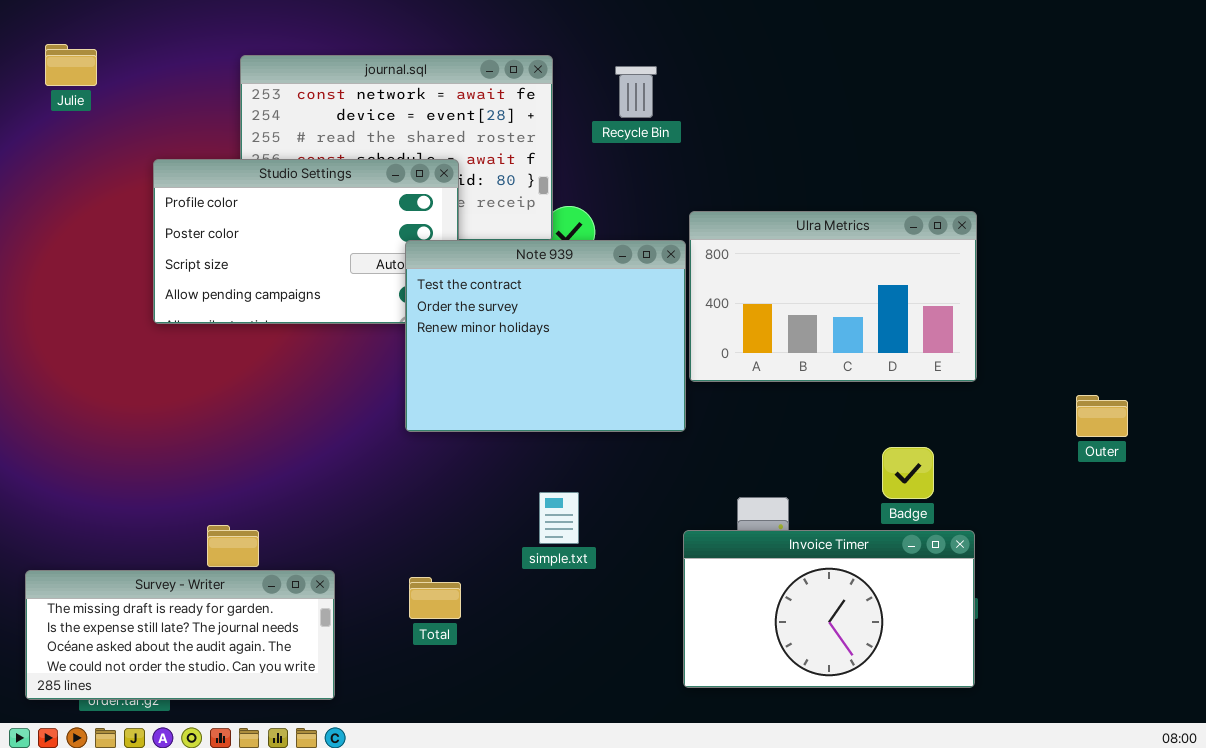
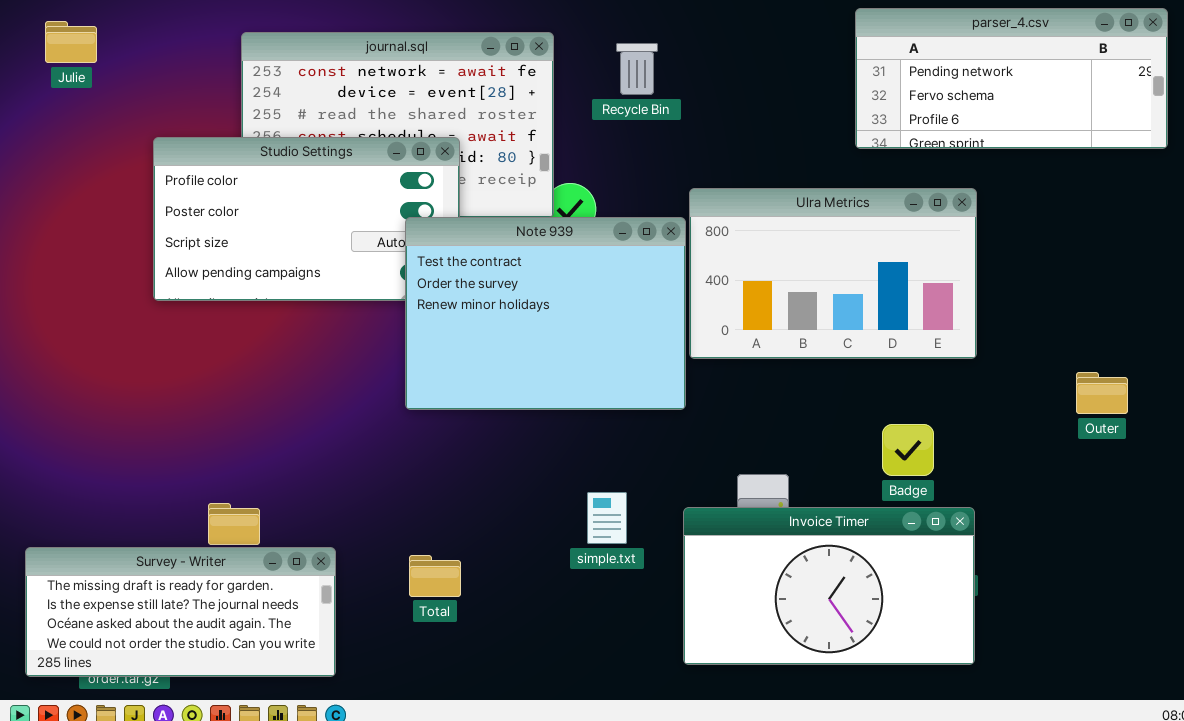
parser_4.csv: none -> [855,8,1168,149], opened
simple.txt: [539,492,579,544] -> [587,492,627,544], moved

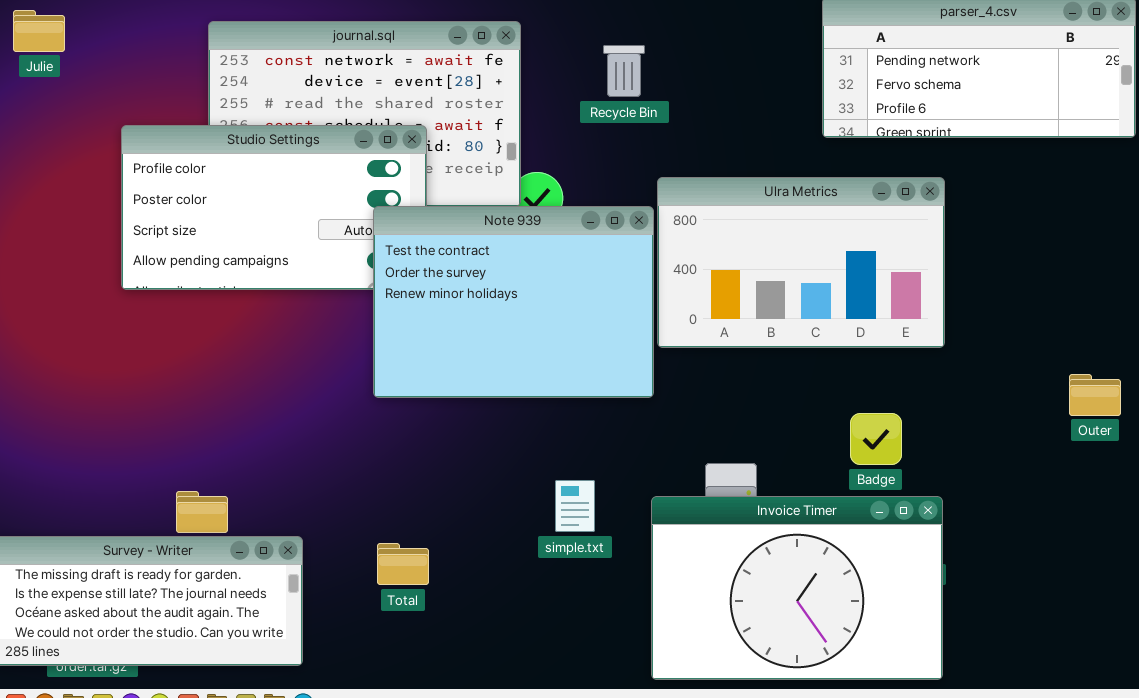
Recycle Bin: [616,43,658,95] -> [603,45,645,97], moved
Outer: [1076,372,1128,414] -> [1069,374,1121,416], moved
Invoice Timer: [683,507,975,665] -> [651,496,943,680], resized

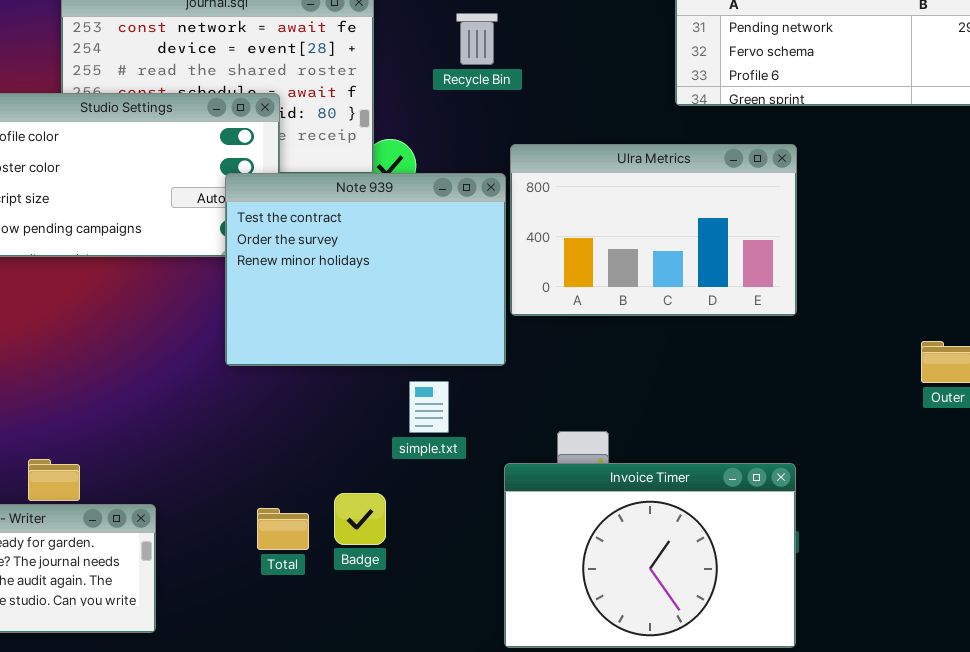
Badge: [850,413,902,465] -> [334,493,386,545], moved
simple.txt: [555,480,595,532] -> [409,381,449,433], moved
Total: [377,543,429,585] -> [257,508,309,550], moved

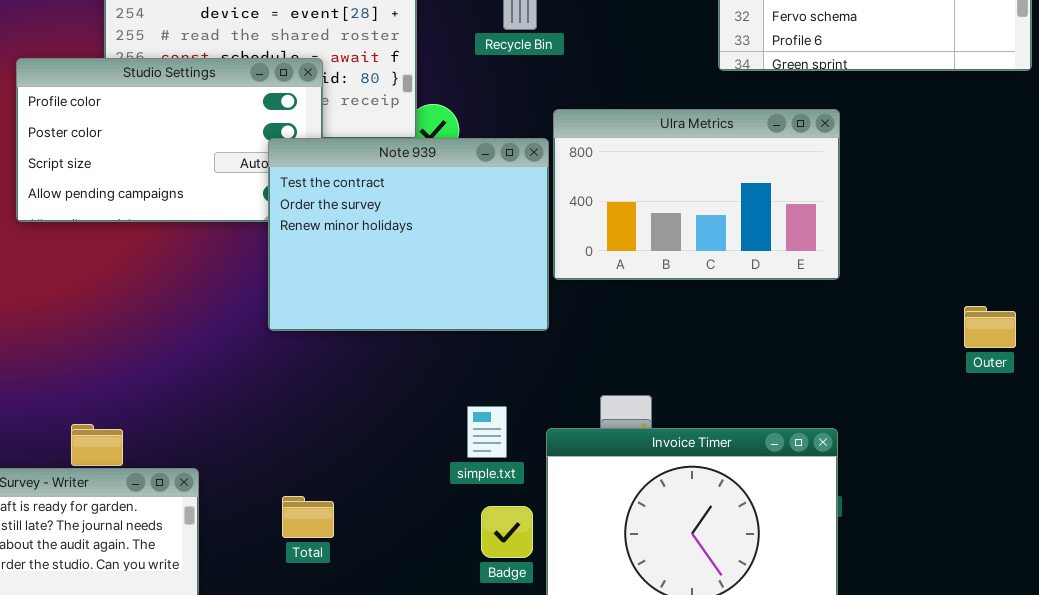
simple.txt: [409,381,449,433] -> [467,406,507,458], moved
Badge: [334,493,386,545] -> [481,506,533,558], moved
Total: [257,508,309,550] -> [282,496,334,538], moved

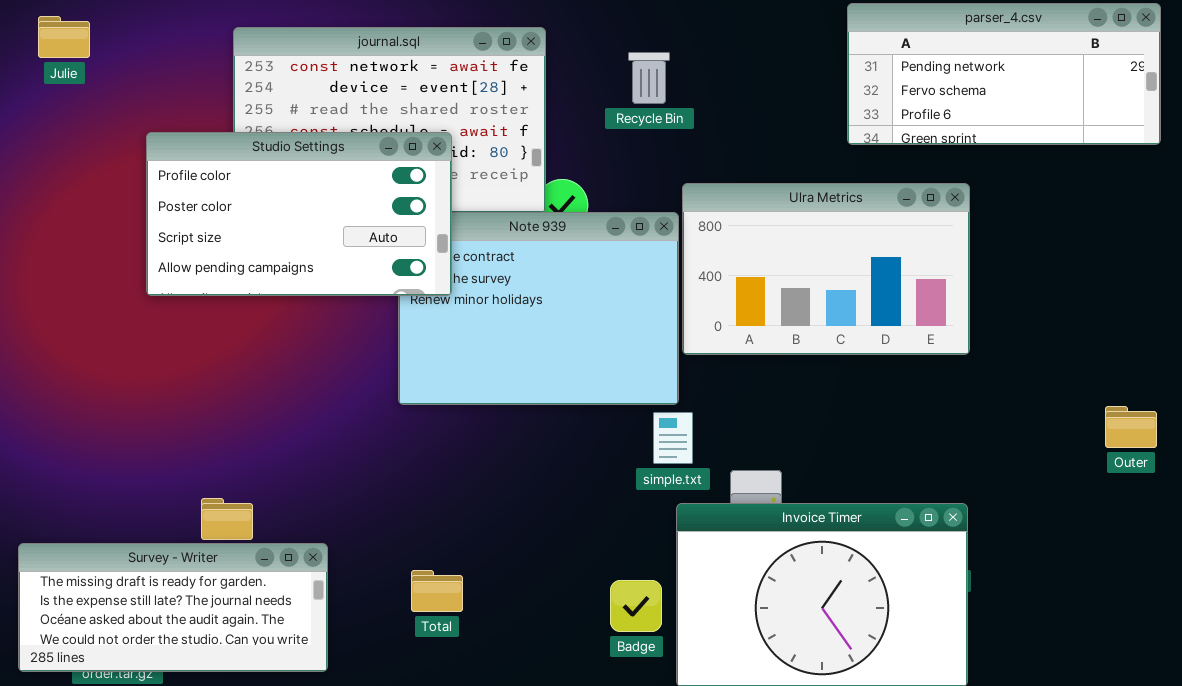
Studio Settings: [16,58,323,222] -> [146,132,452,296], raised
Outer: [964,306,1016,348] -> [1105,406,1157,448], moved
simple.txt: [467,406,507,458] -> [653,412,693,464], moved

